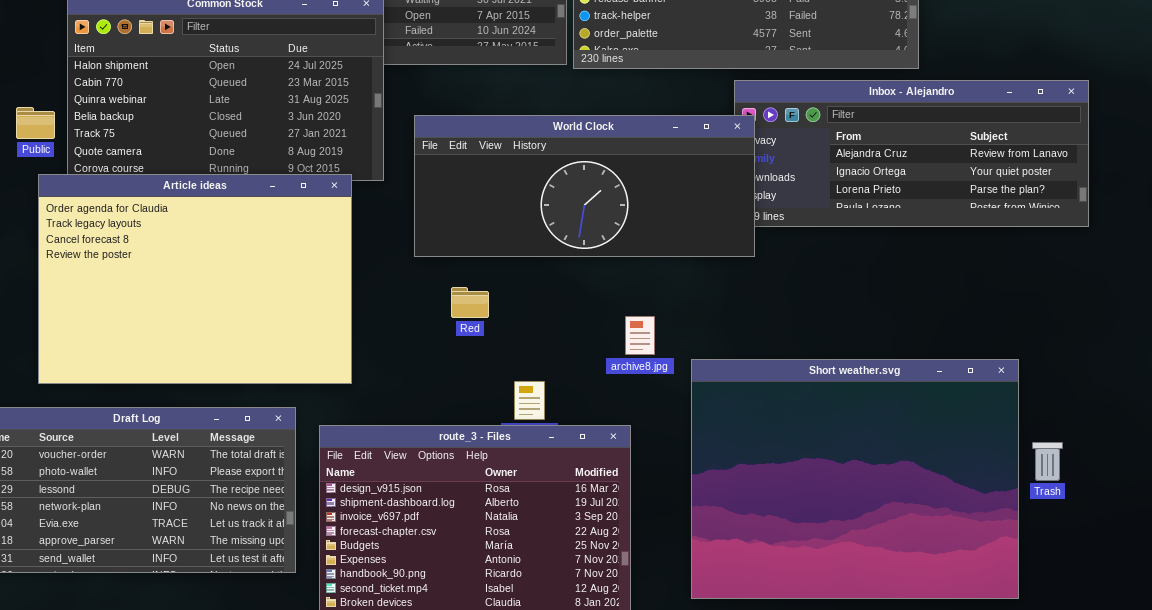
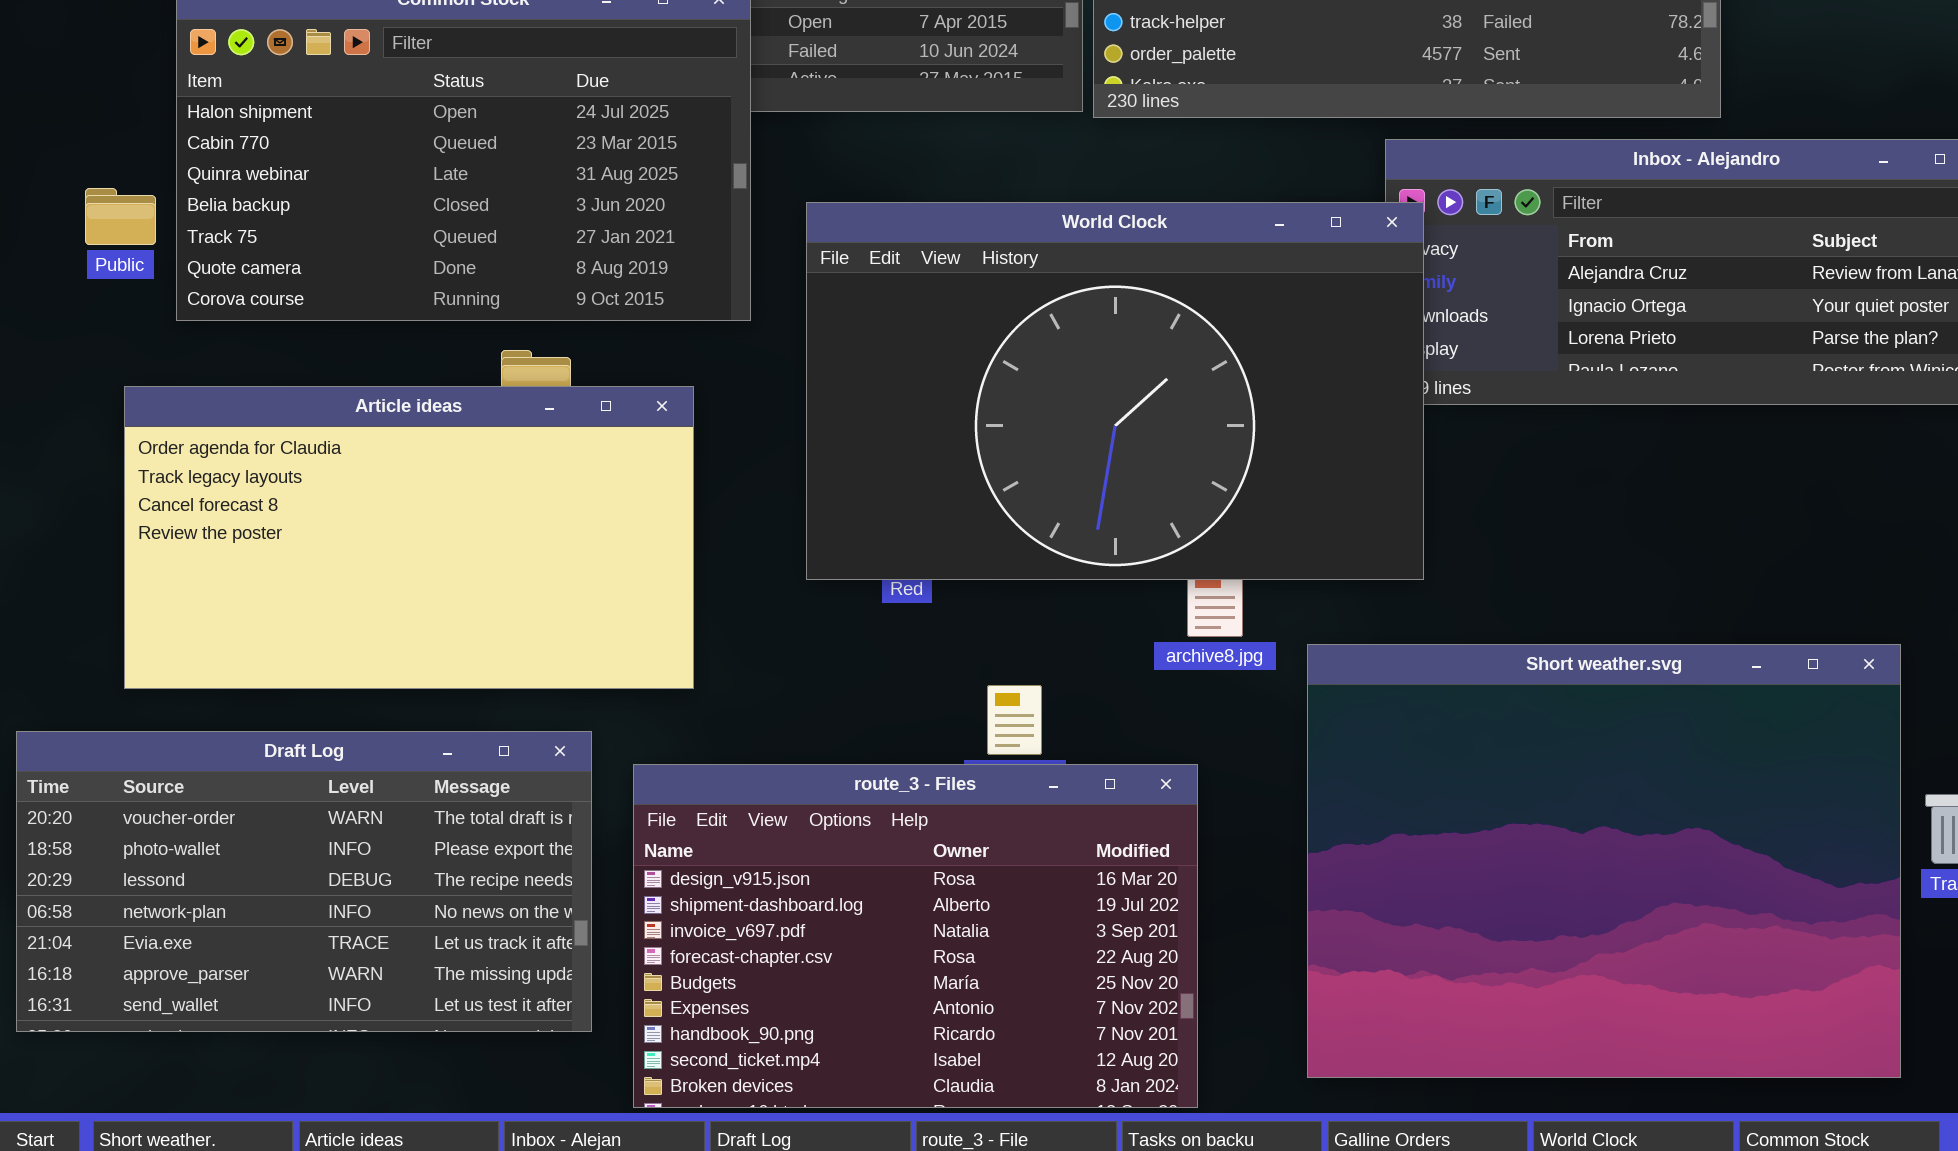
World Clock: [414,115,755,257] -> [806,202,1424,580], resized
Article ideas: [38,174,352,384] -> [124,386,694,689], resized

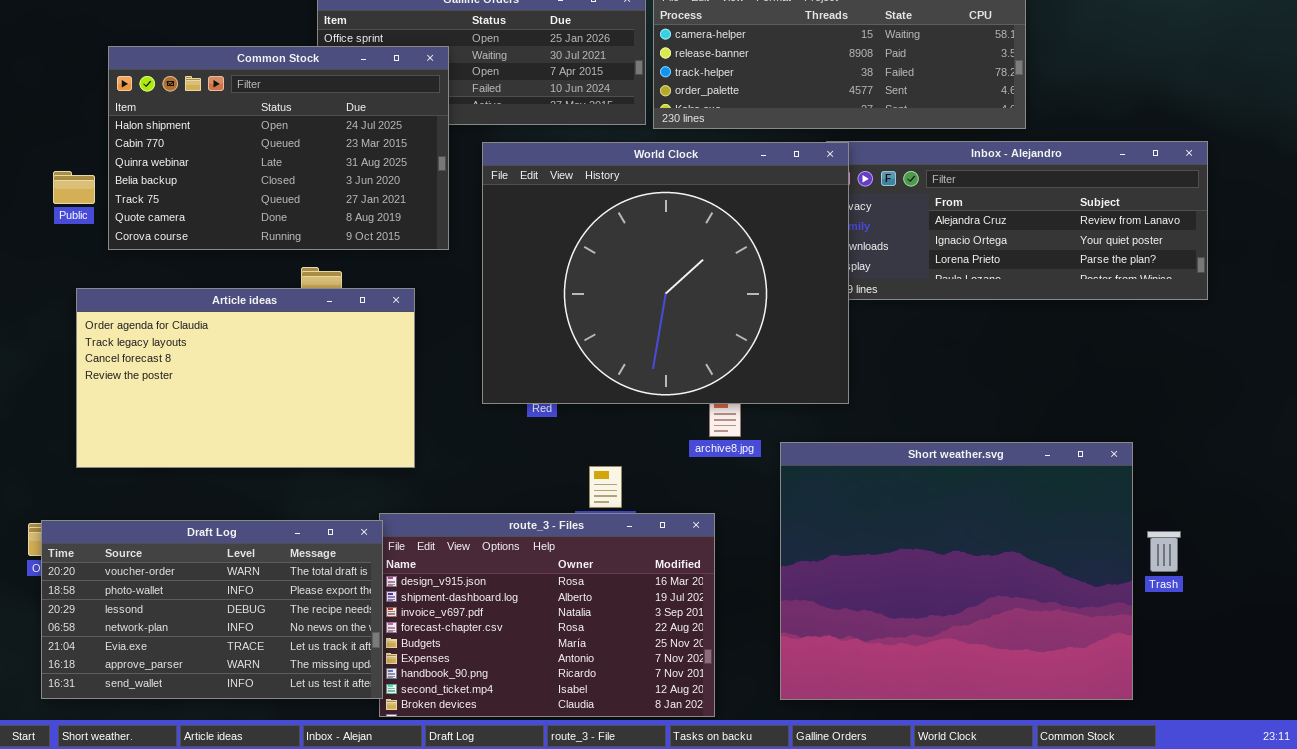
World Clock: [806,202,1424,580] -> [482,142,849,404], resized
Draft Log: [16,731,592,1032] -> [41,520,383,699], moved

